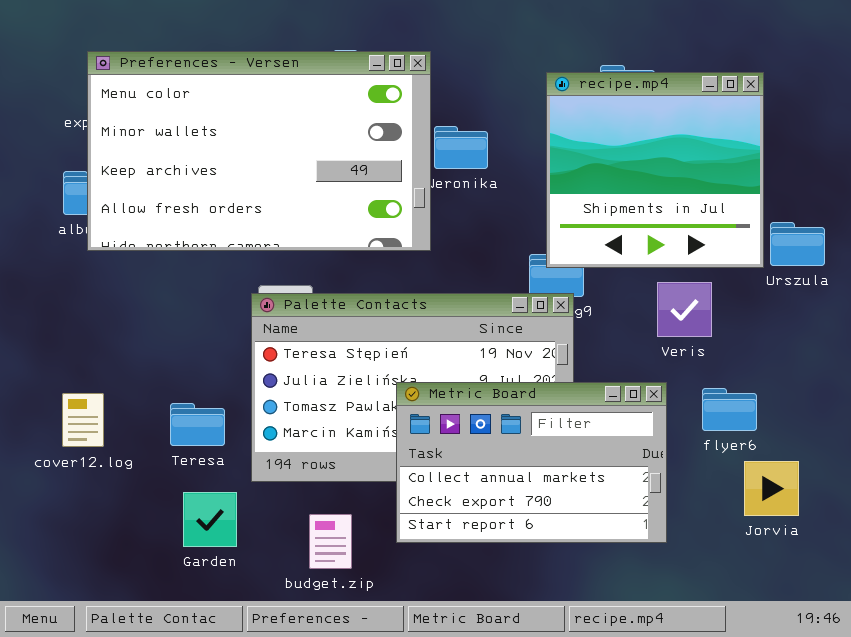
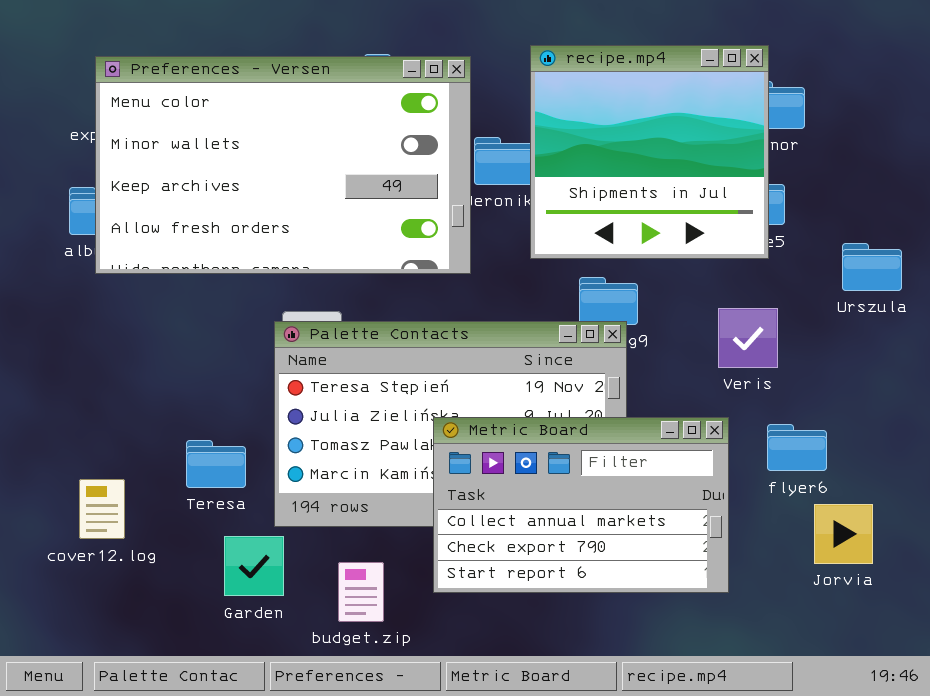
recipe.mp4: [546,72,764,268] -> [530,45,769,259], moved
cover12.log: [62,393,104,447] -> [79,479,125,539], moved
Garden: [183,492,237,547] -> [224,536,284,596], moved

